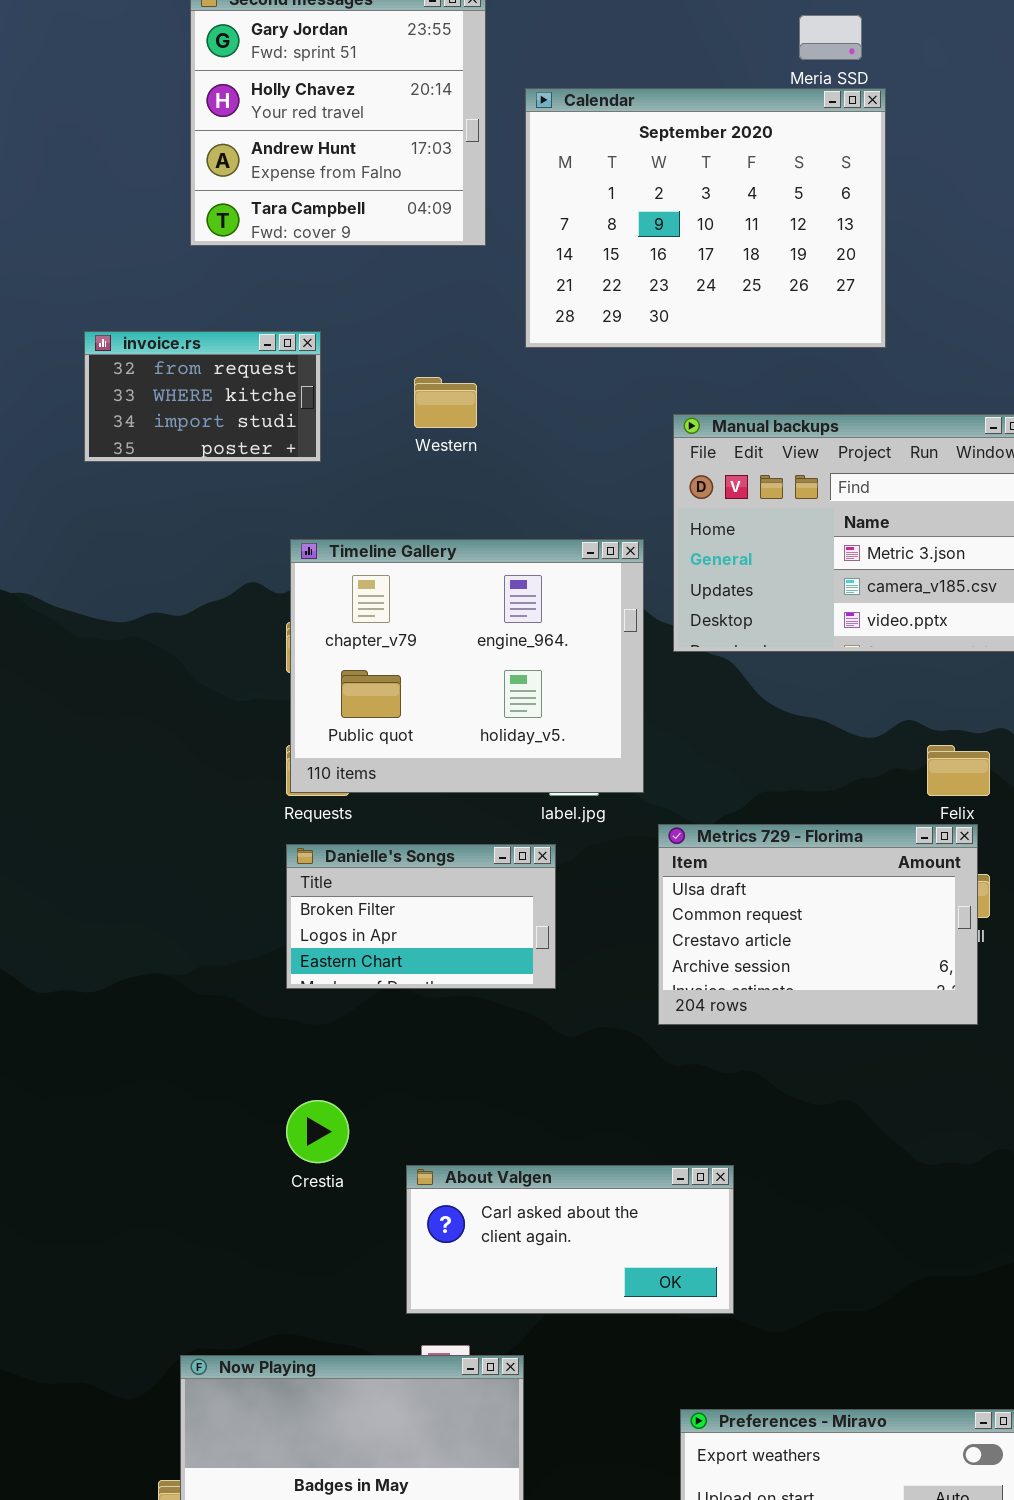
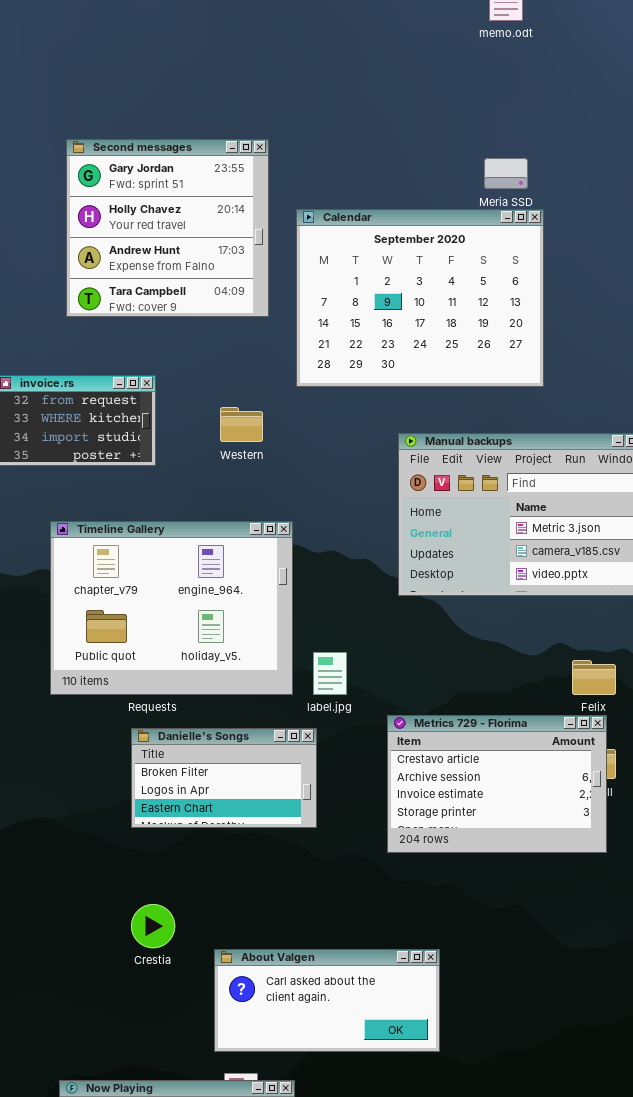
Timeline Gallery: [290,539,644,793] -> [50,521,293,695], moved
Metrics 729 - Florima: [658,824,978,1025] -> [387,715,607,853], scrolled down 2 rows

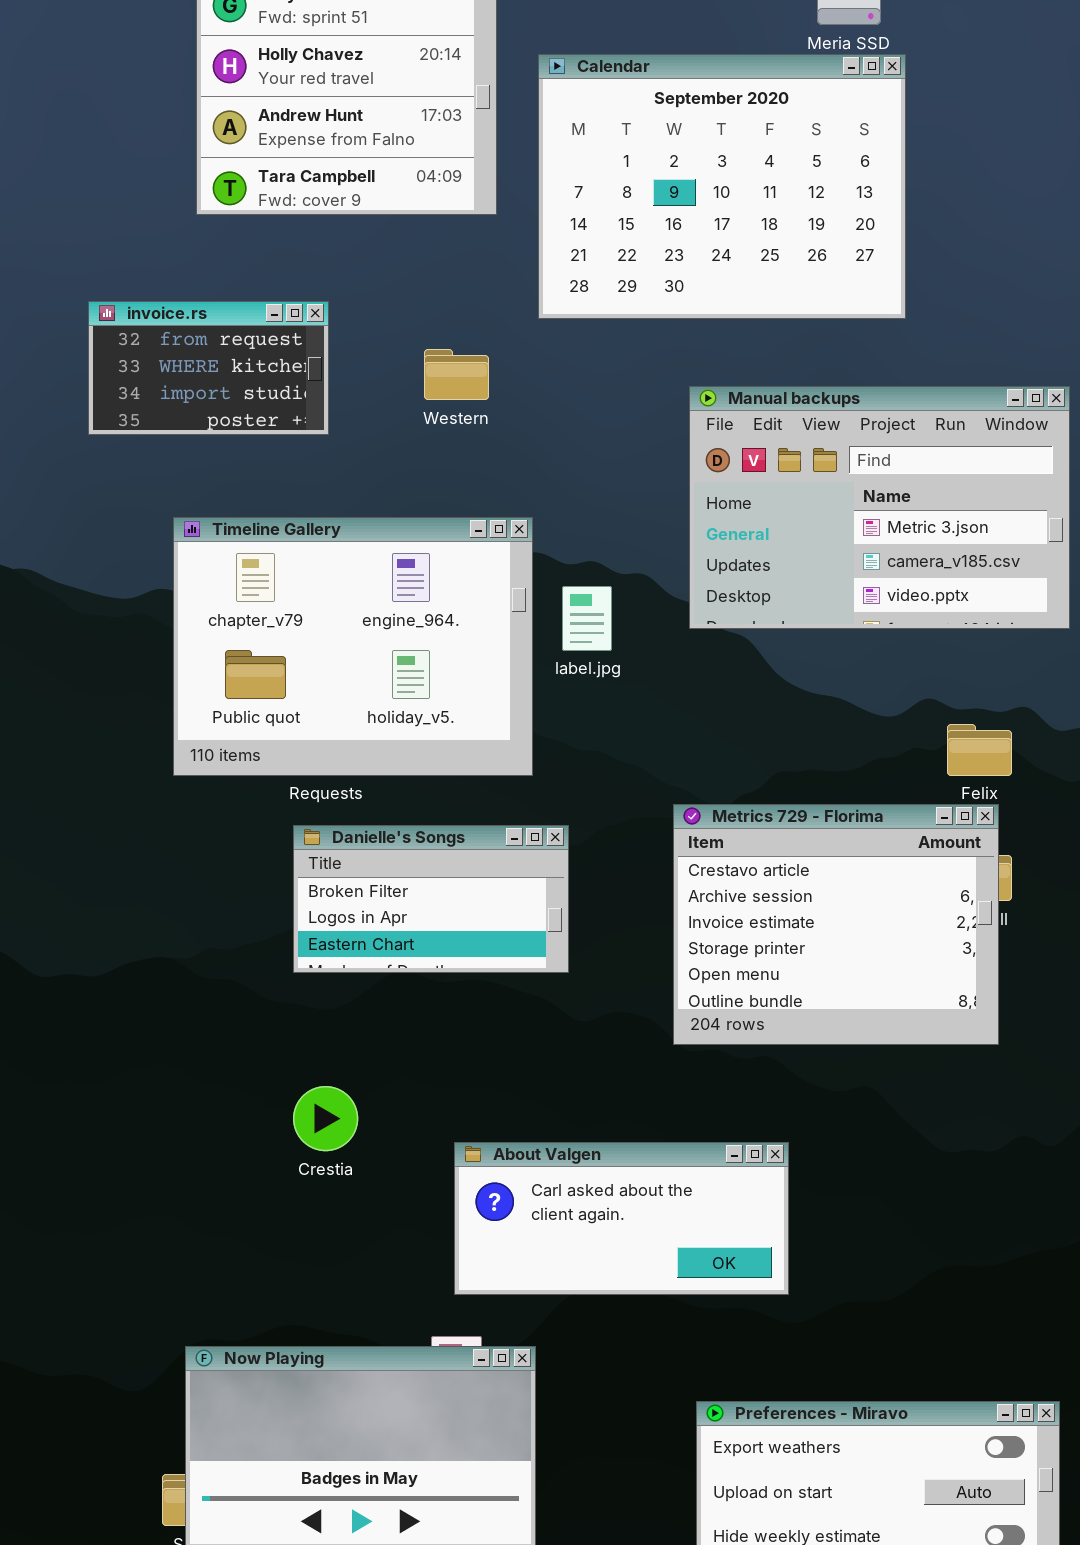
label.jpg: [313,652,347,695] -> [562,586,612,651], moved
Metrics 729 - Florima: [387,715,607,853] -> [673,804,999,1045], resized
About Valgen: [214,949,440,1052] -> [454,1142,789,1295], moved

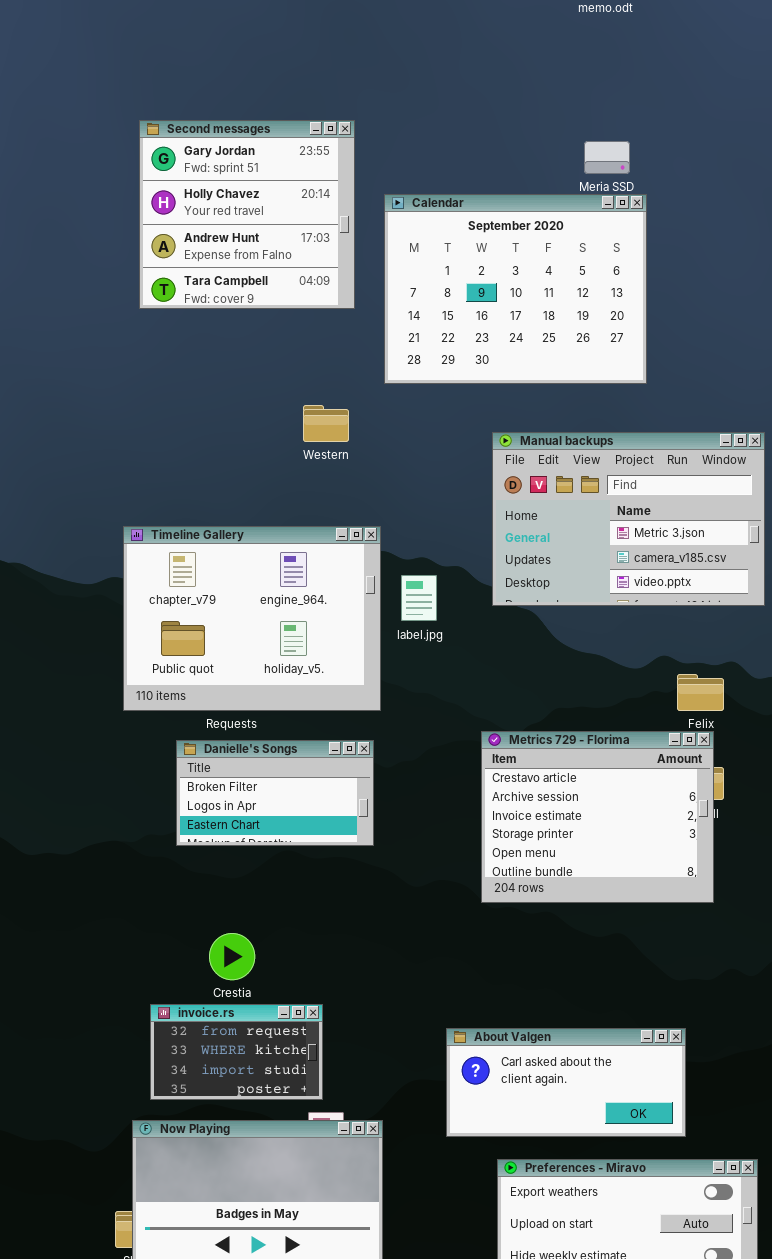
invoice.rs: [88,301,329,435] -> [150,1004,323,1100], moved
Danielle's Songs: [293,825,569,973] -> [176,740,374,846], moved
About Valgen: [454,1142,789,1295] -> [446,1028,686,1137], moved

